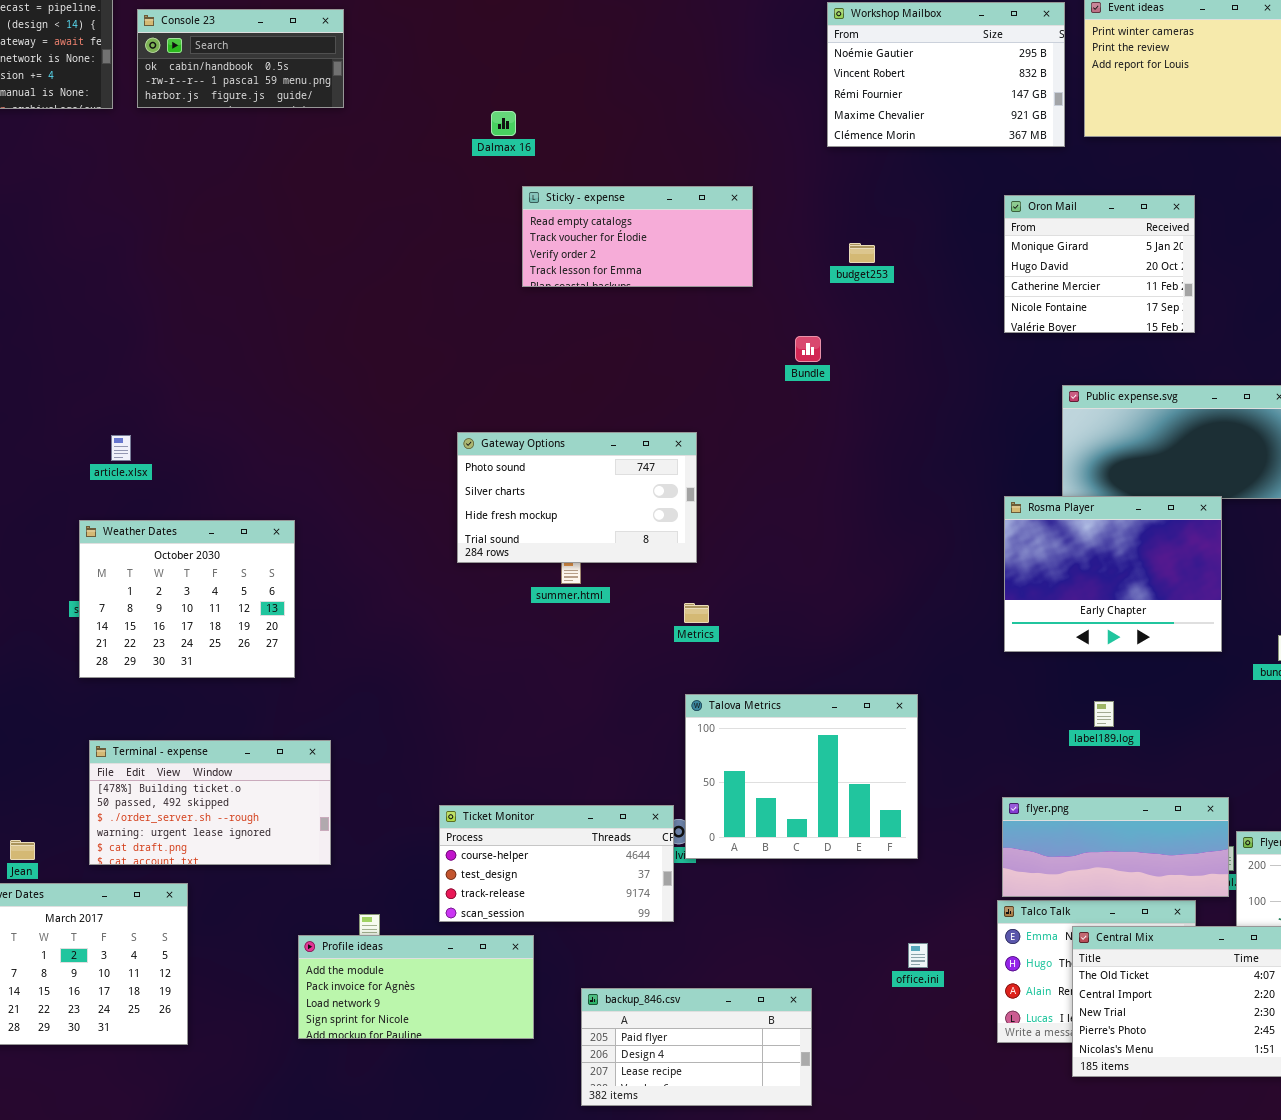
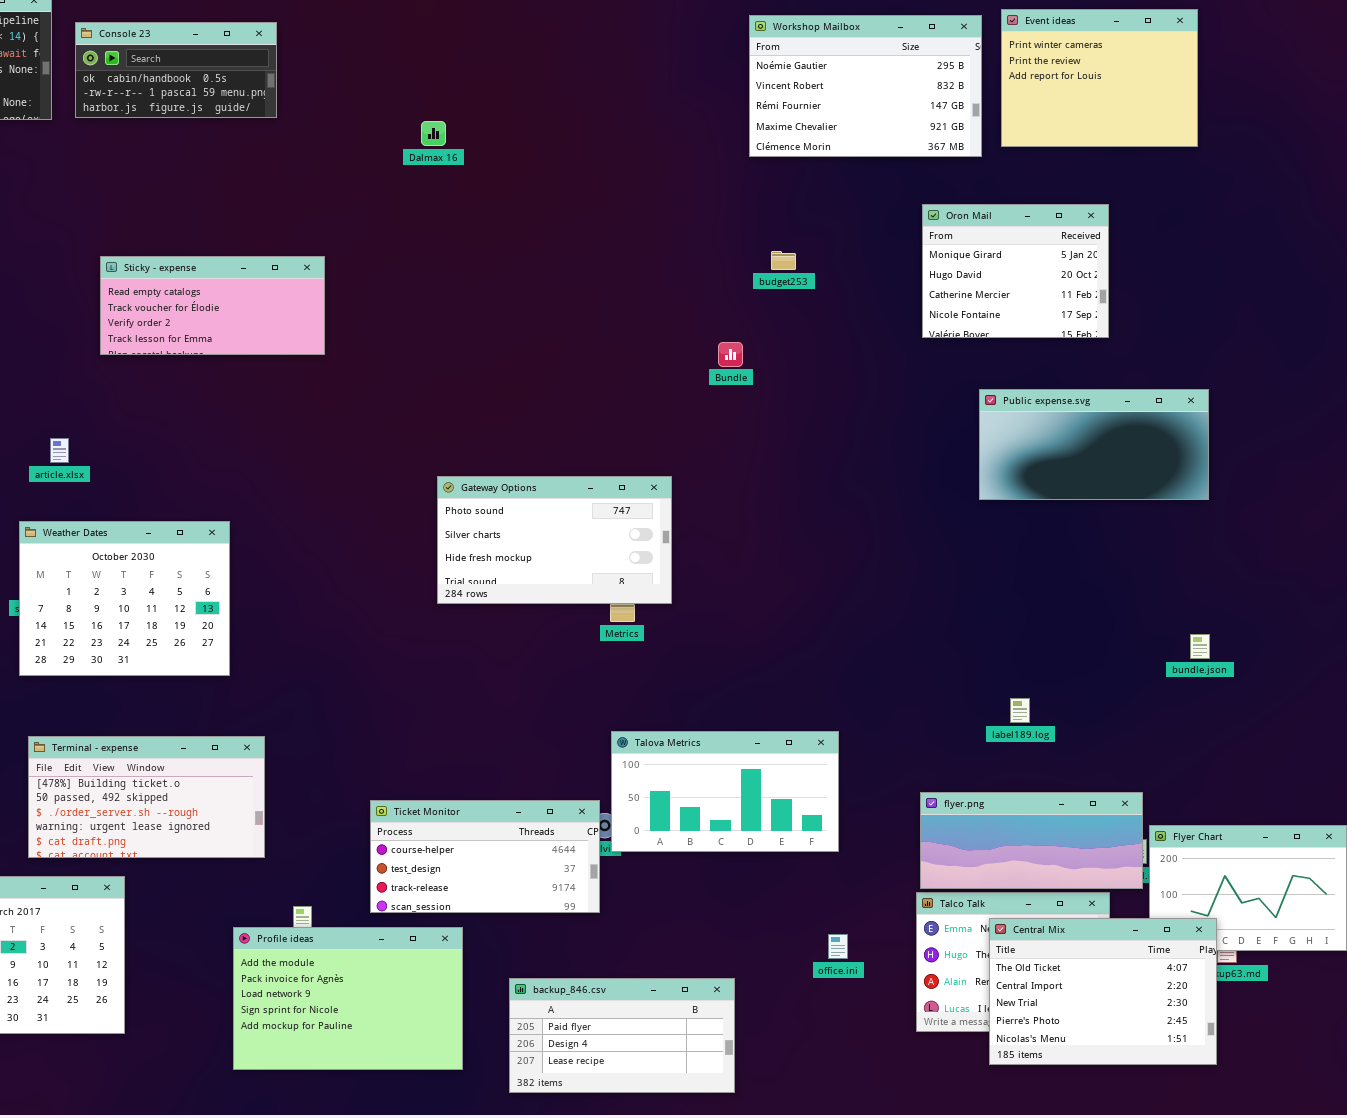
Sticky - expense: [522,186,753,287] -> [100,256,325,355], moved
Gateway Options: [457,432,697,563] -> [437,476,672,604], moved
Rosma Player: [1004,496,1222,652] -> none, closed
Talova Metrics: [685,694,918,859] -> [611,731,839,852], resized
Profile ideas: [298,935,534,1039] -> [233,927,463,1070], resized

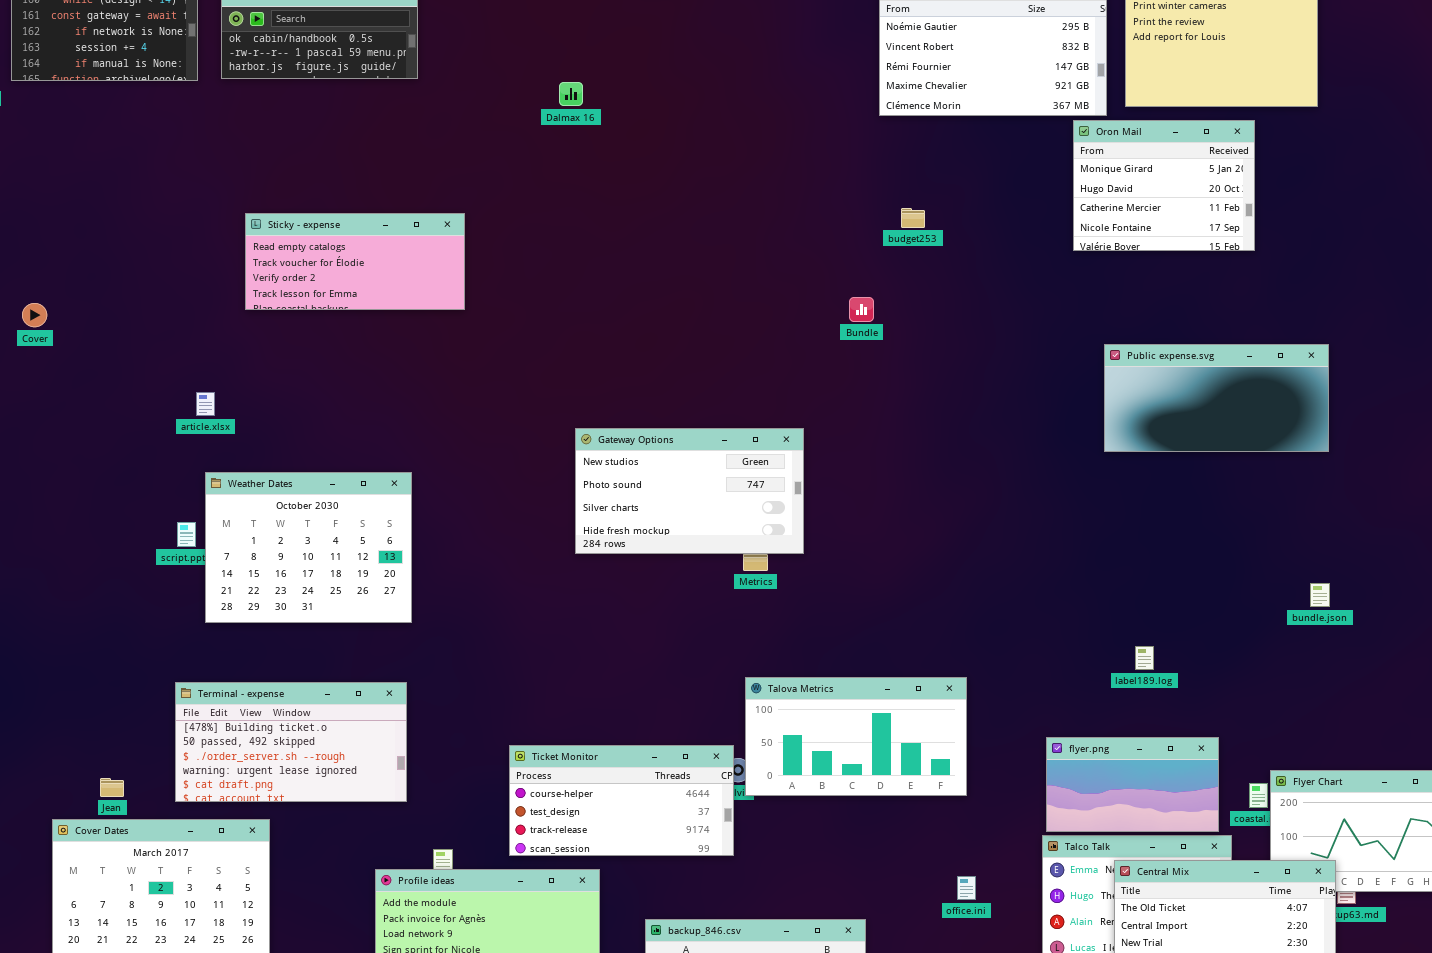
Oron Mail: [922,204,1109,338] -> [1073,120,1255,251], moved
Gateway Options: [437,476,672,604] -> [575,428,804,554], scrolled up 1 row
Weather Dates: [19,521,230,676] -> [205,472,412,623], moved
flyer.png: [920,792,1143,889] -> [1046,737,1219,832], resized

